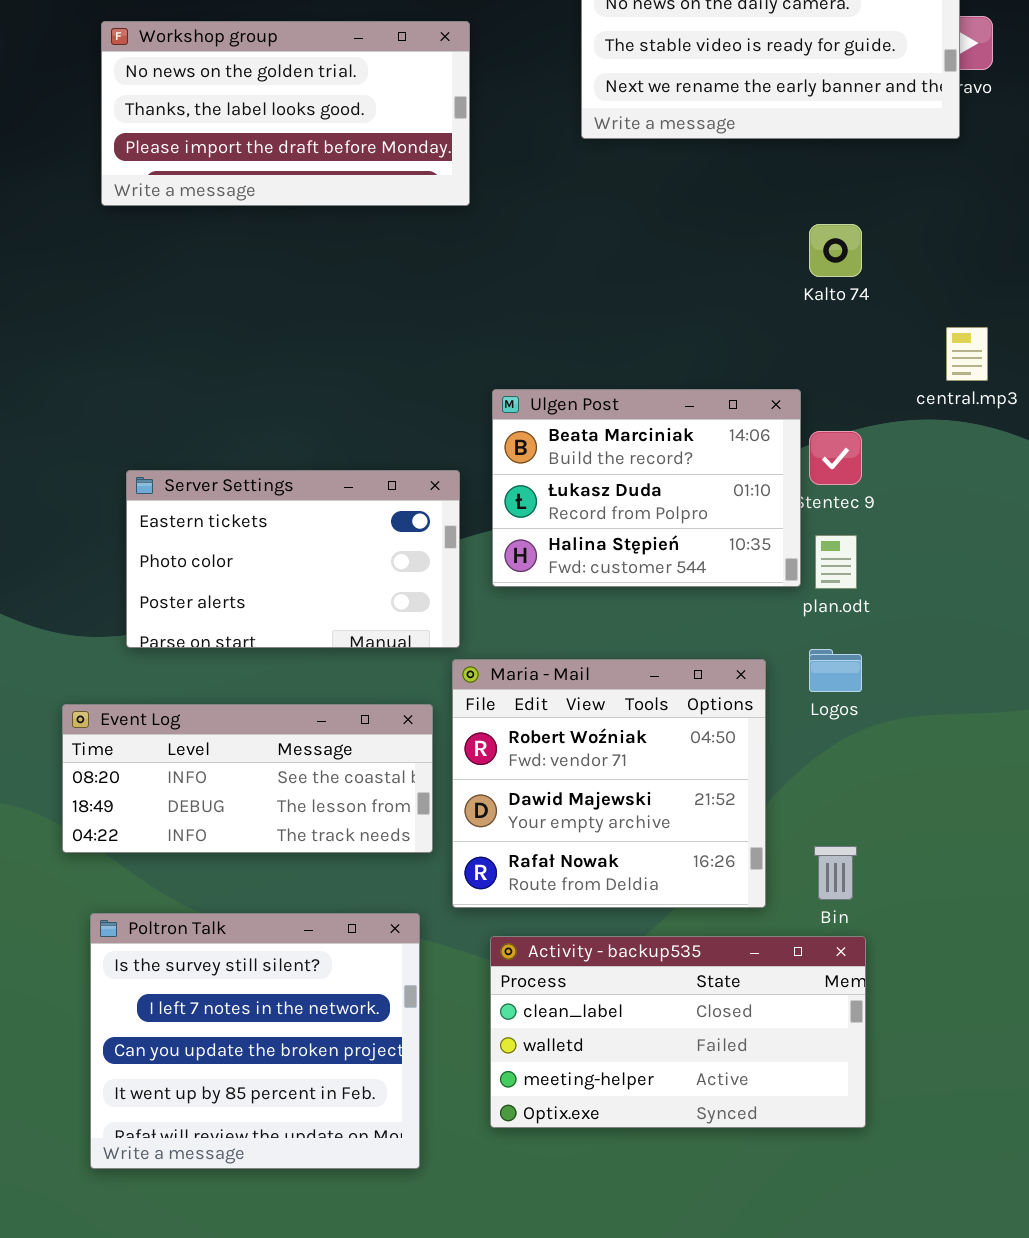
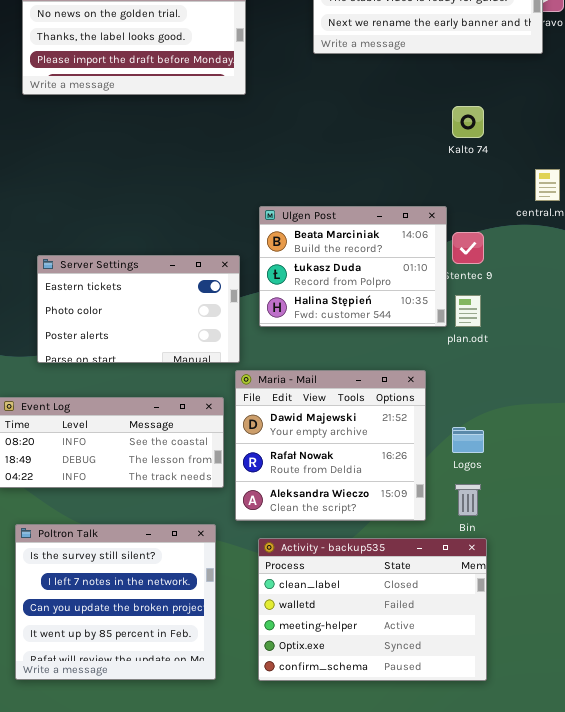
Logos: [809,649,862,692] -> [452,427,484,453], moved
Maria - Mail: [452,659,766,908] -> [235,370,426,521], scrolled down 1 row
Activity - backup535: [490,936,866,1128] -> [258,538,487,681], resized

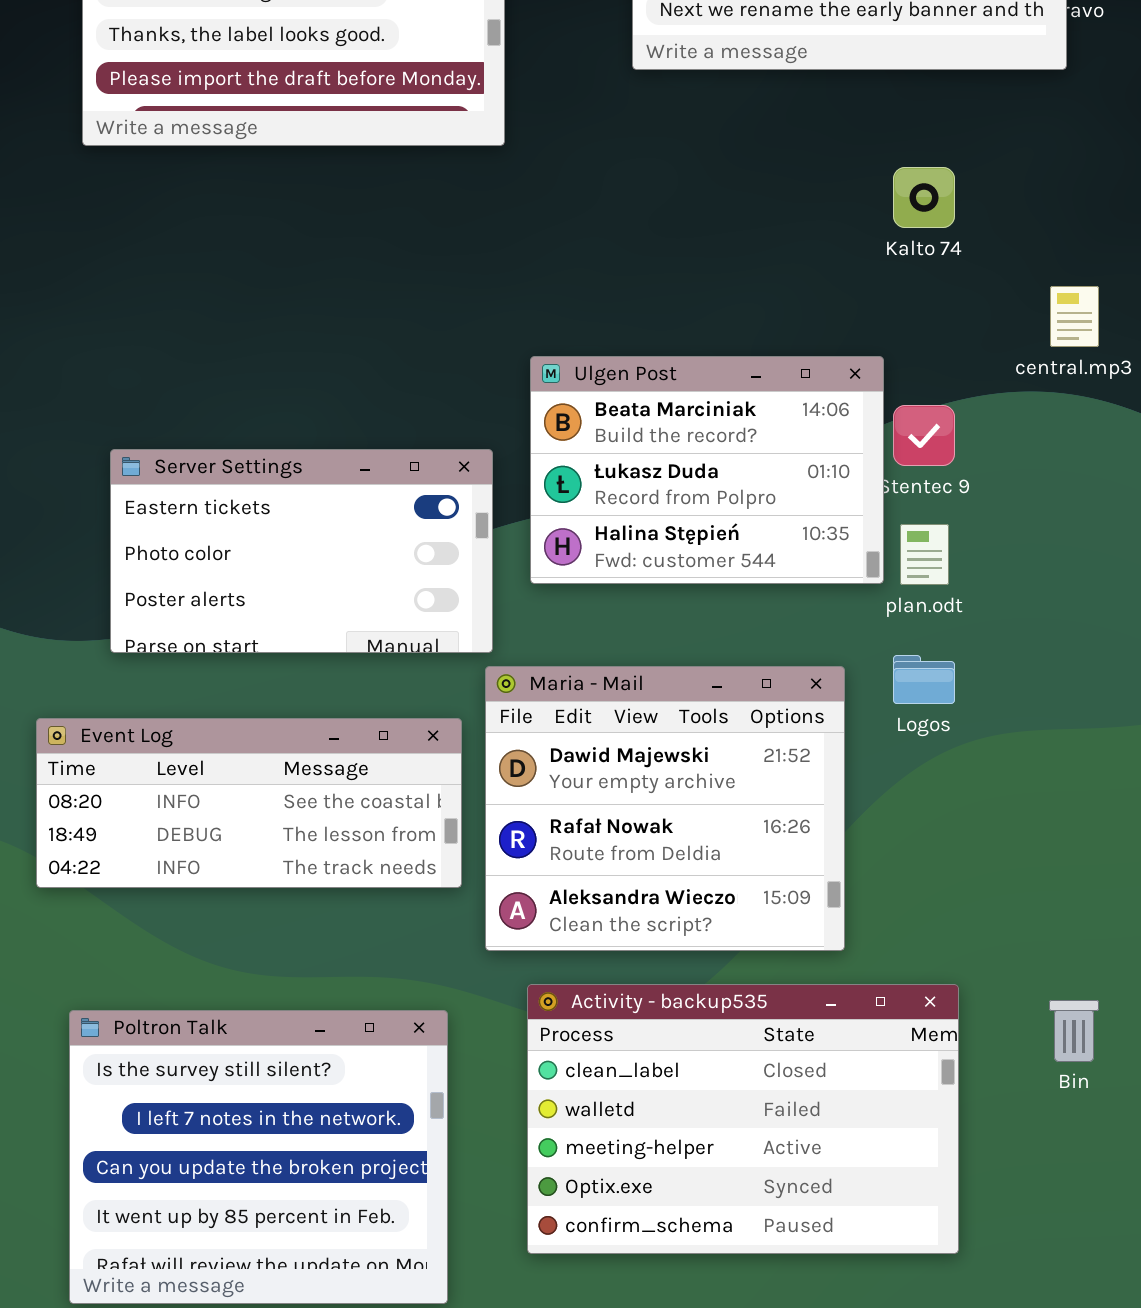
Logos: [452,427,484,453] -> [893,655,955,704], moved
Bin: [455,484,481,516] -> [1049,1000,1099,1062], moved
Poltron Talk: [15,524,216,680] -> [69,1010,448,1304], moved

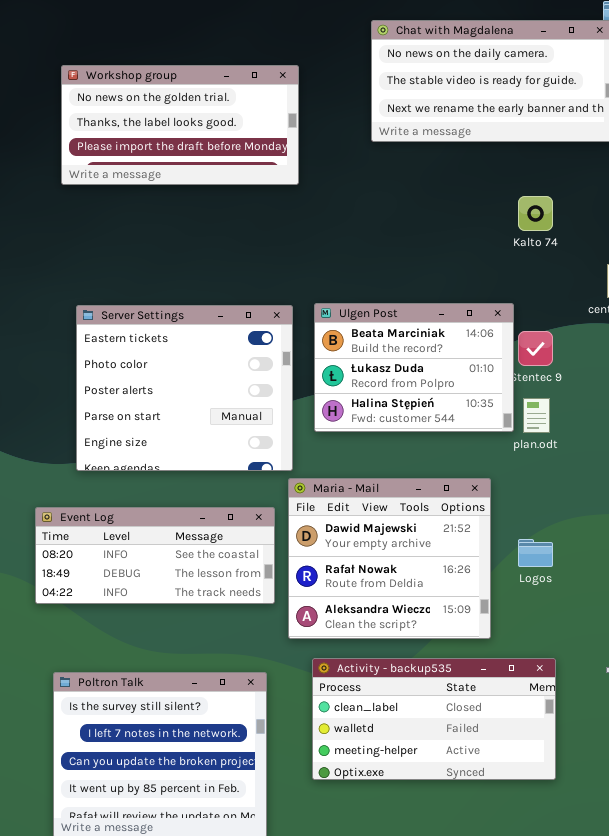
Server Settings: [110,449,493,653] -> [76,305,293,471], resized
Logos: [893,655,955,704] -> [518,539,553,567], moved
Activity - backup535: [527,984,959,1254] -> [312,658,556,780], resized

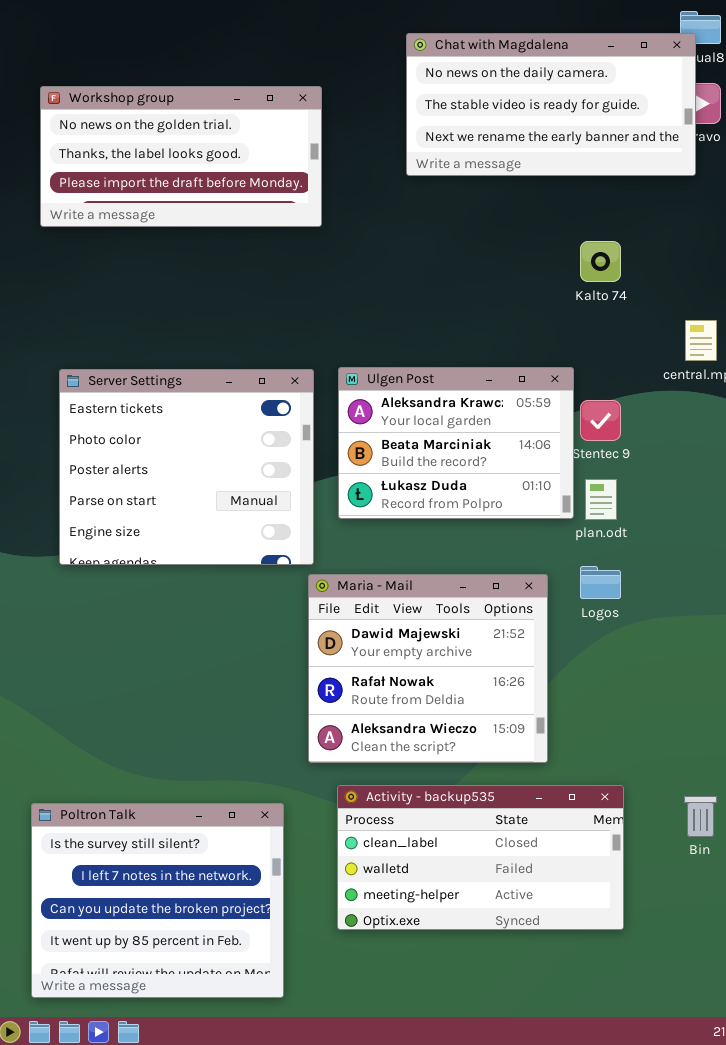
Ulgen Post: [314,303,514,432] -> [338,367,574,519], scrolled up 1 row
Event Log: [35,507,275,604] -> none, closed
Logos: [518,539,553,567] -> [580,566,621,599], moved

